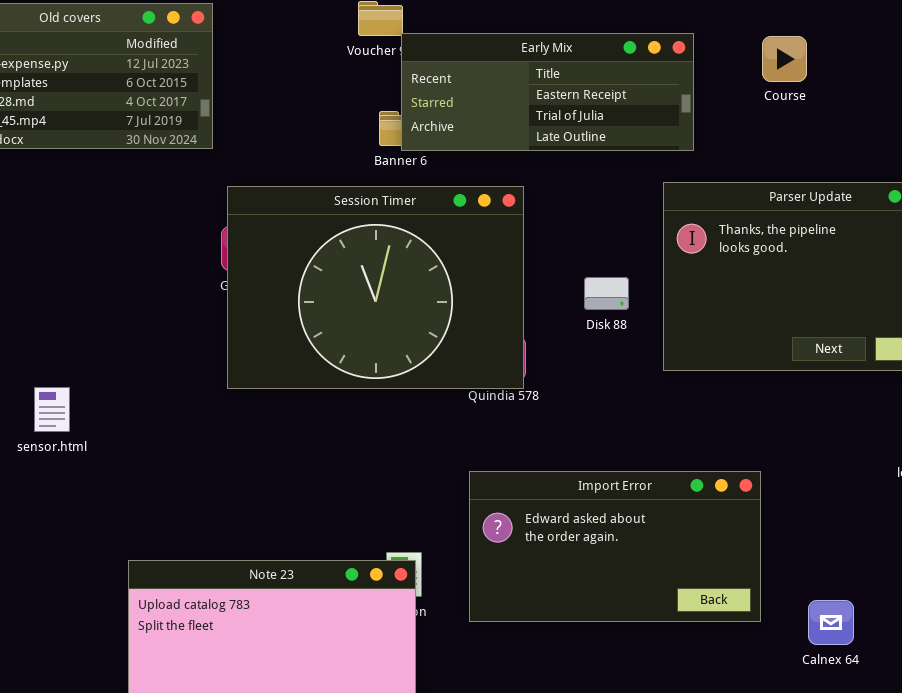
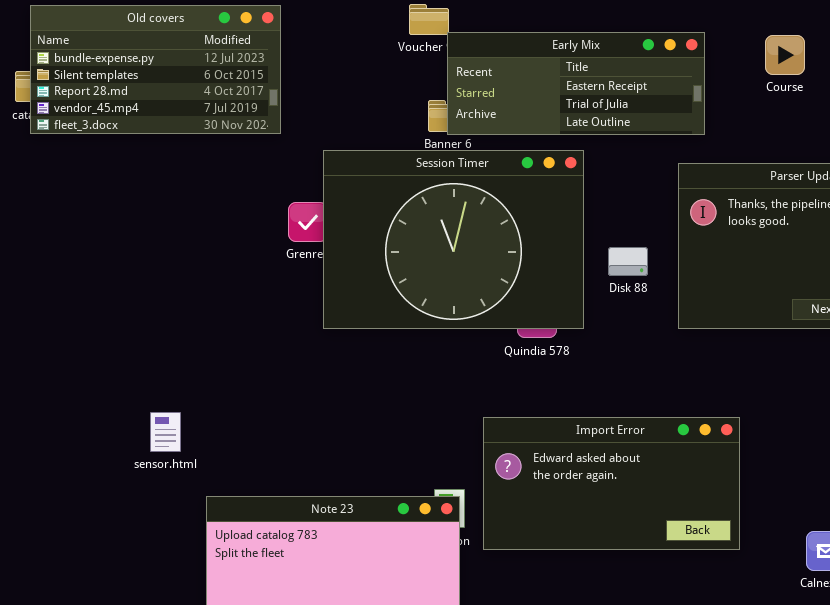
Session Timer: [227,186,524,389] -> [323,150,584,329], moved
sensor.html: [34,387,70,432] -> [150,412,181,452], moved
Import Error: [469,471,761,622] -> [483,417,740,550], moved

